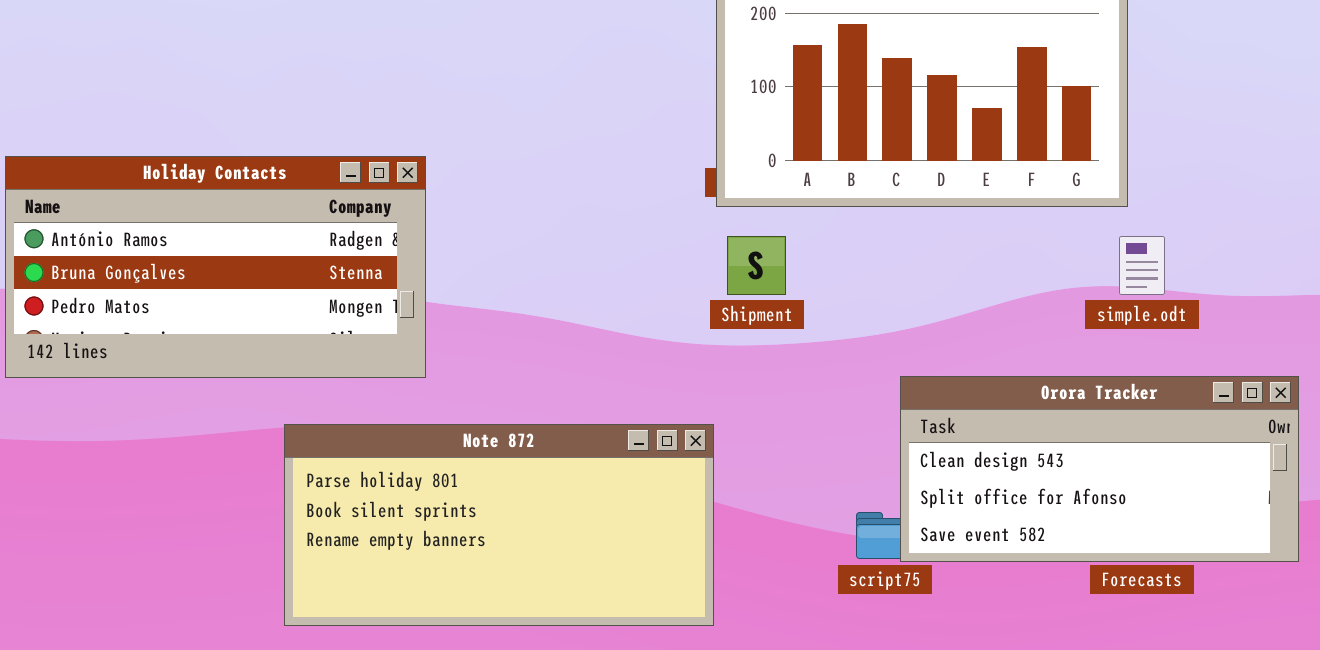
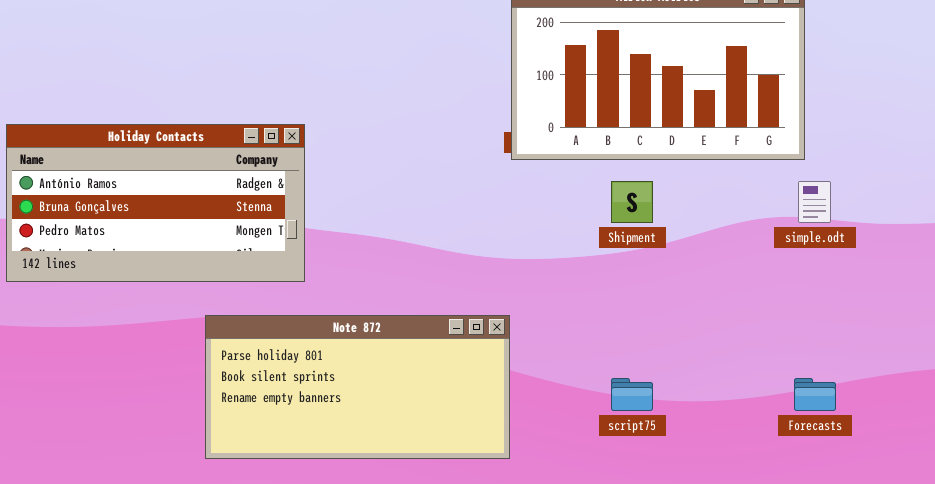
Shipment: [727,236,786,295] -> [611,181,653,223], moved
Orora Tracker: [900,376,1299,562] -> none, closed

